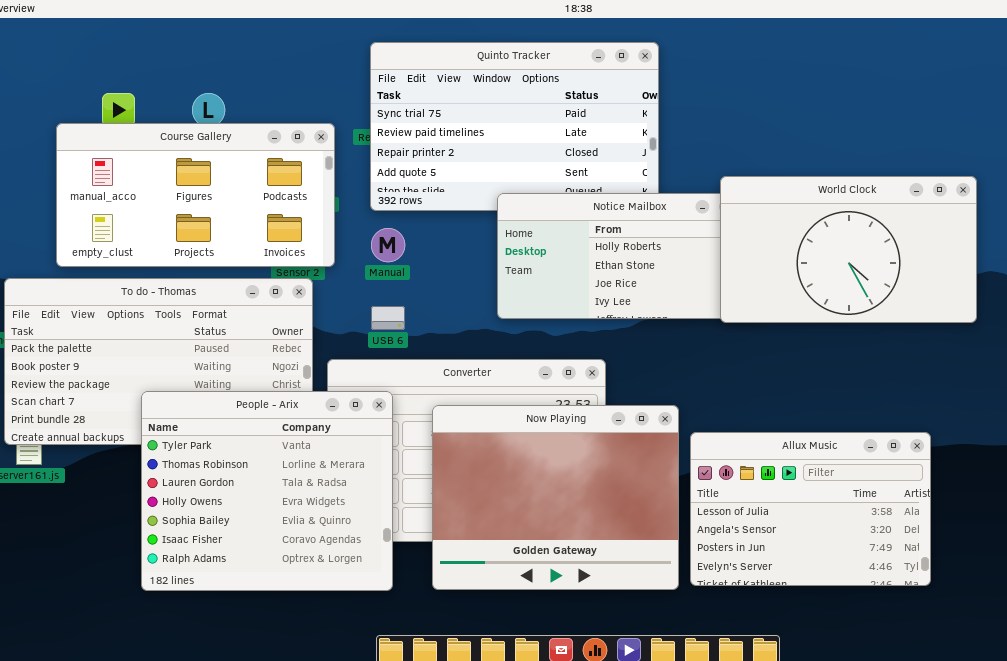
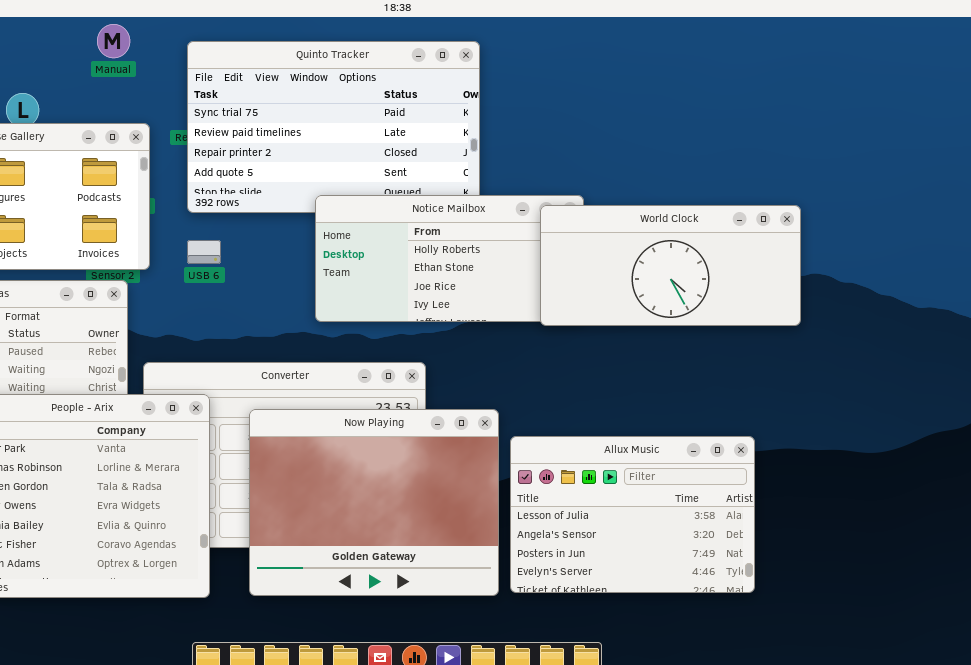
World Clock: [720,176,977,323] -> [540,205,801,326], resized
Manual: [371,228,405,262] -> [97,24,130,58], moved
USB 6: [371,306,405,330] -> [187,240,221,264], moved

